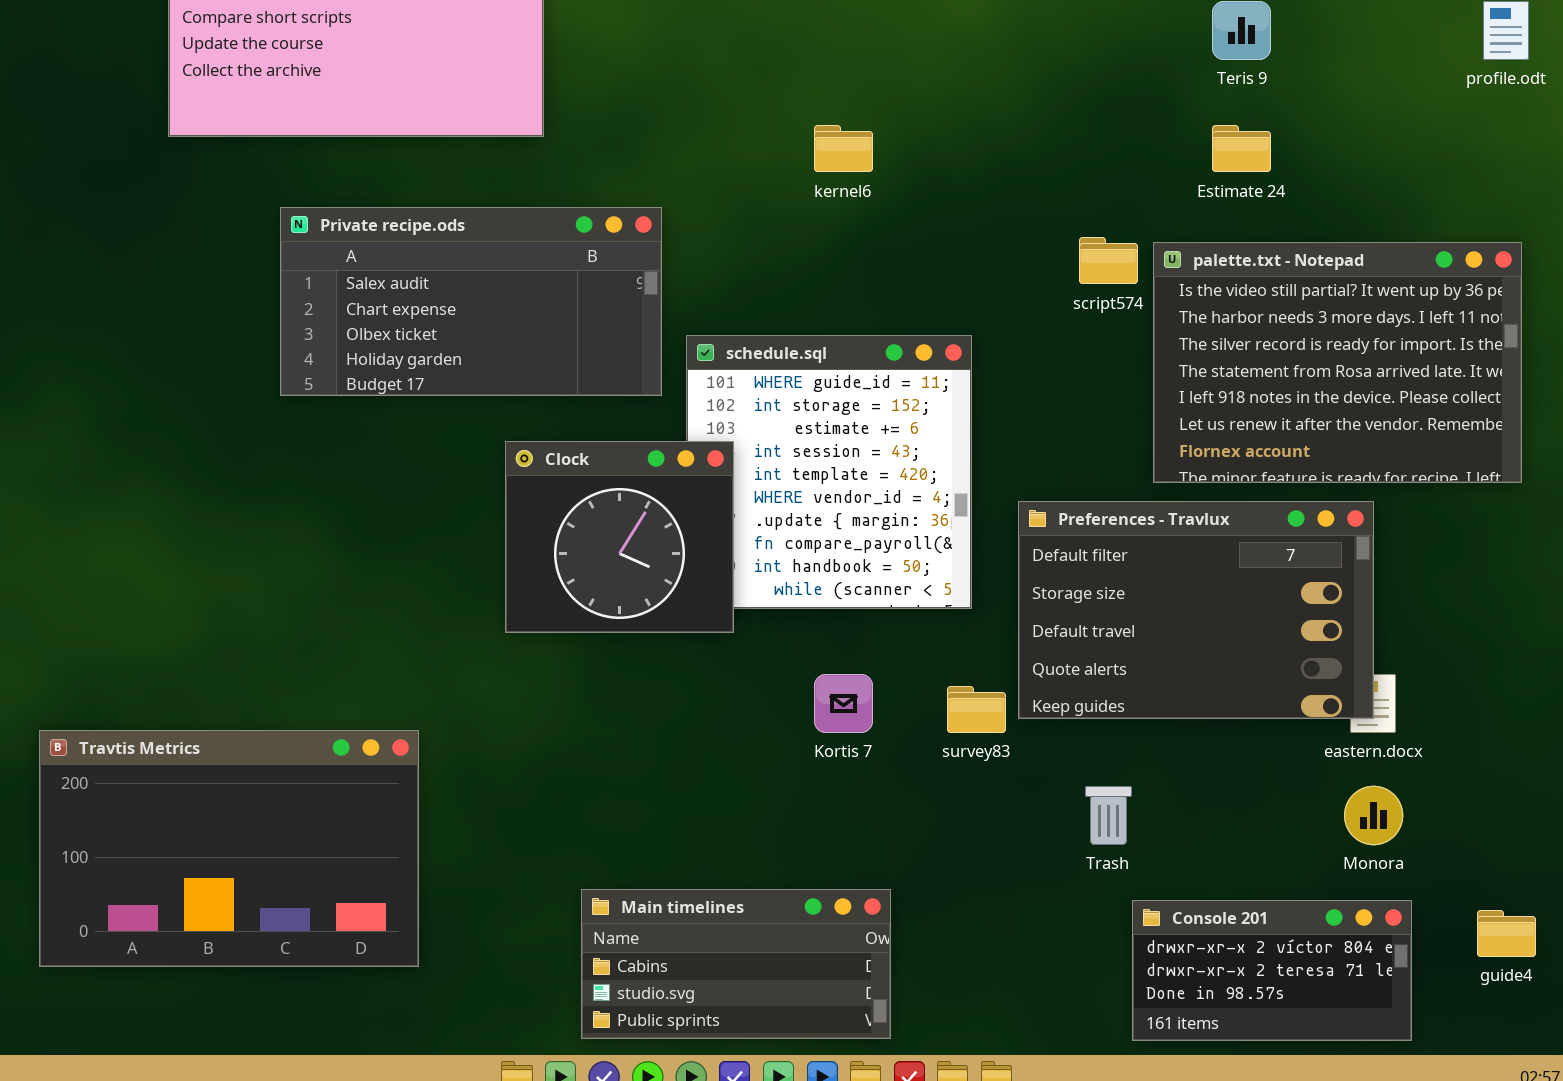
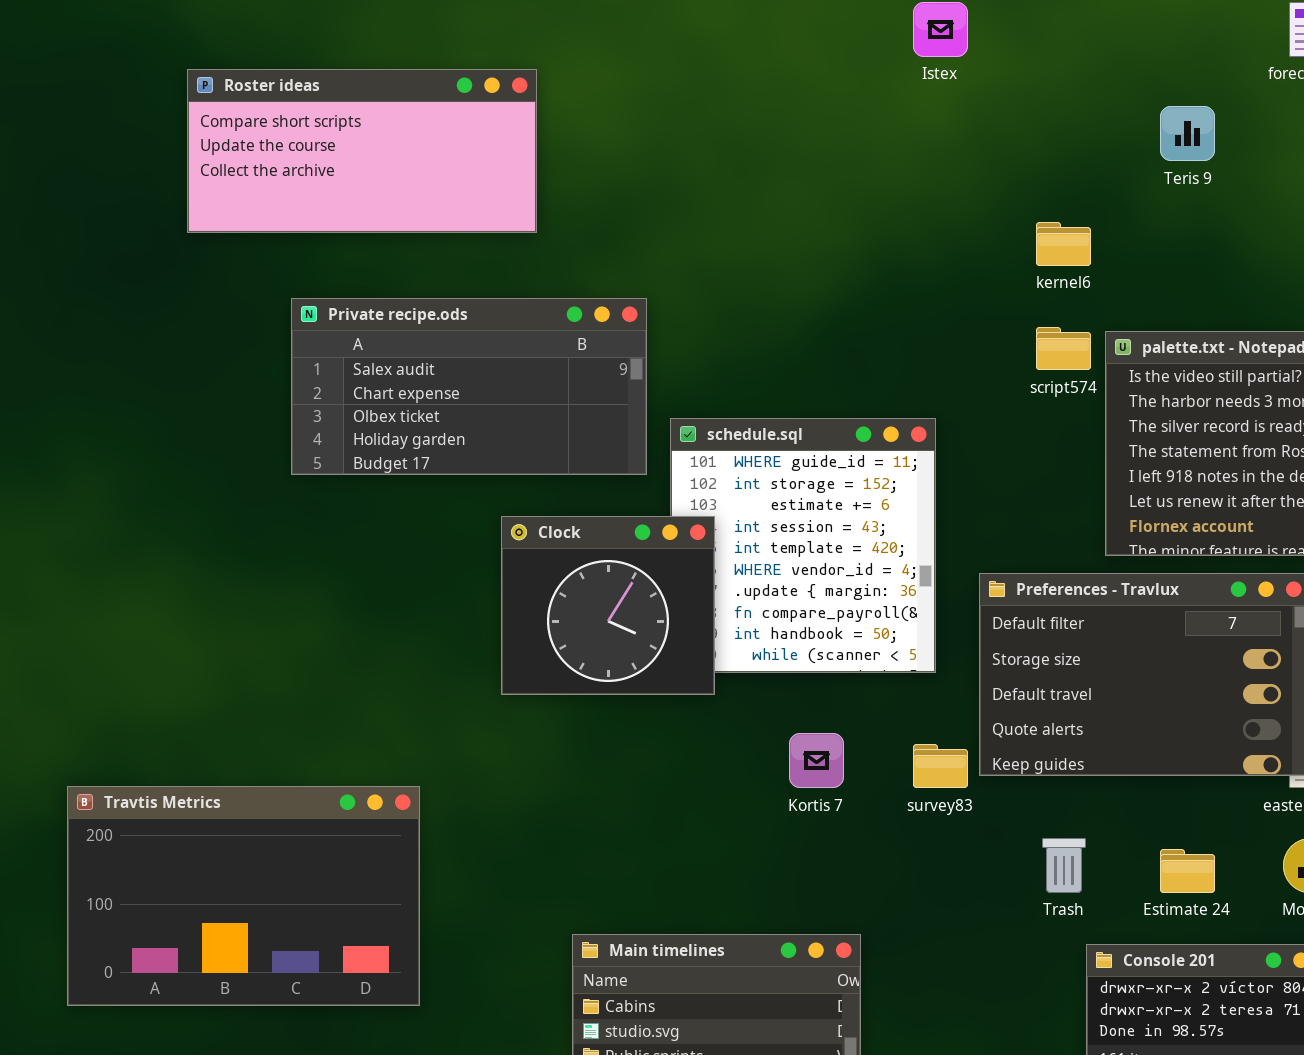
kernel6: [814,125,873,172] -> [1036,222,1091,266], moved
Estimate 24: [1212,125,1271,172] -> [1160,849,1215,893], moved

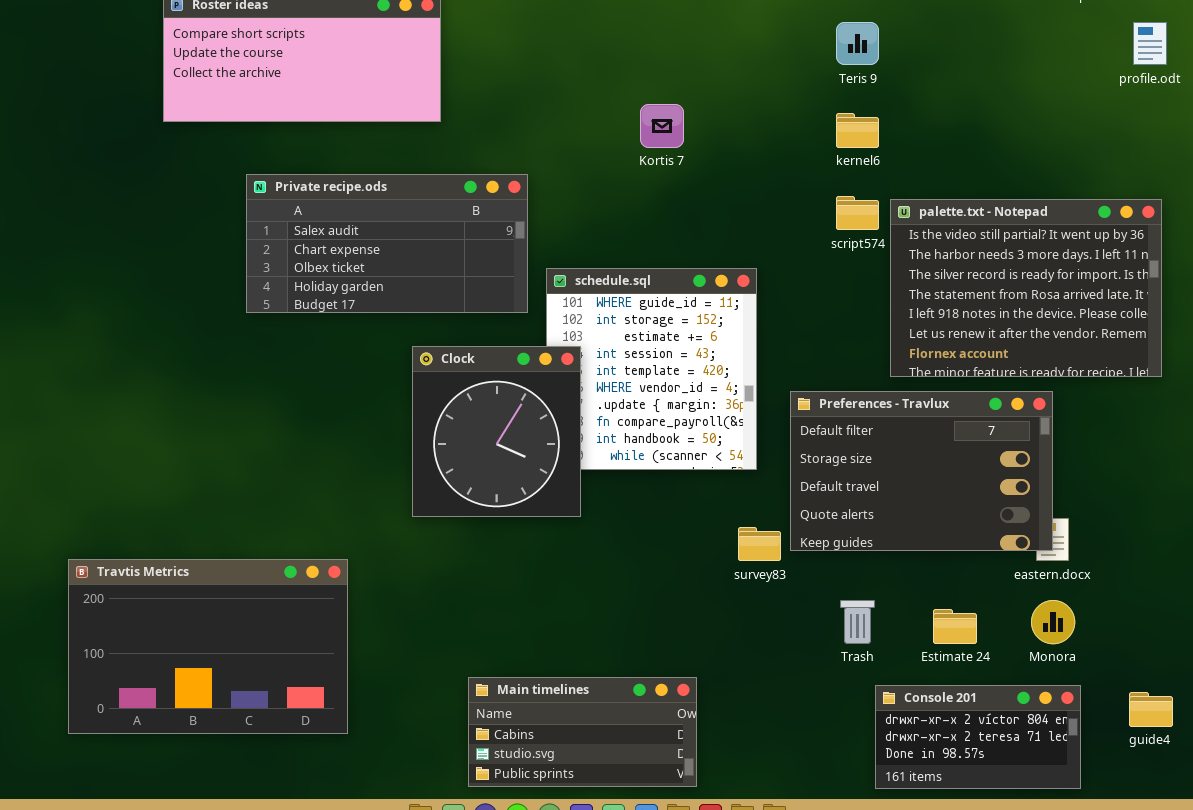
Teris 9: [1160,106,1215,161] -> [836,22,879,65], moved
Clock: [501,516,715,695] -> [412,346,581,517], resized
Kortis 7: [789,733,844,788] -> [640,104,684,148], moved

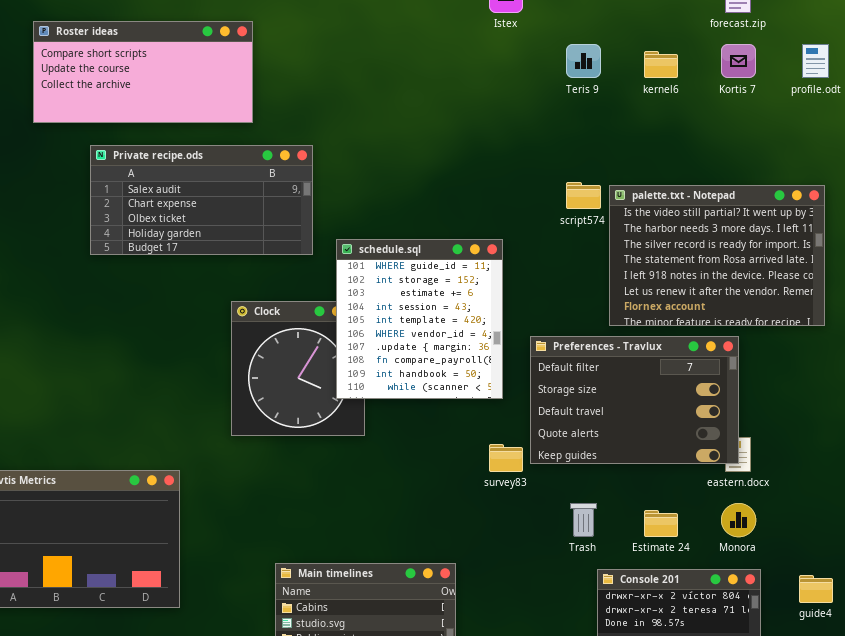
Kortis 7: [640,104,684,148] -> [721,44,756,78], moved
kernel6: [836,113,879,148] -> [644,51,678,78], moved
Private recipe.ods: [246,174,528,313] -> [90,145,313,255], moved
schedule.sql: [546,268,757,470] -> [336,239,503,399], raised

